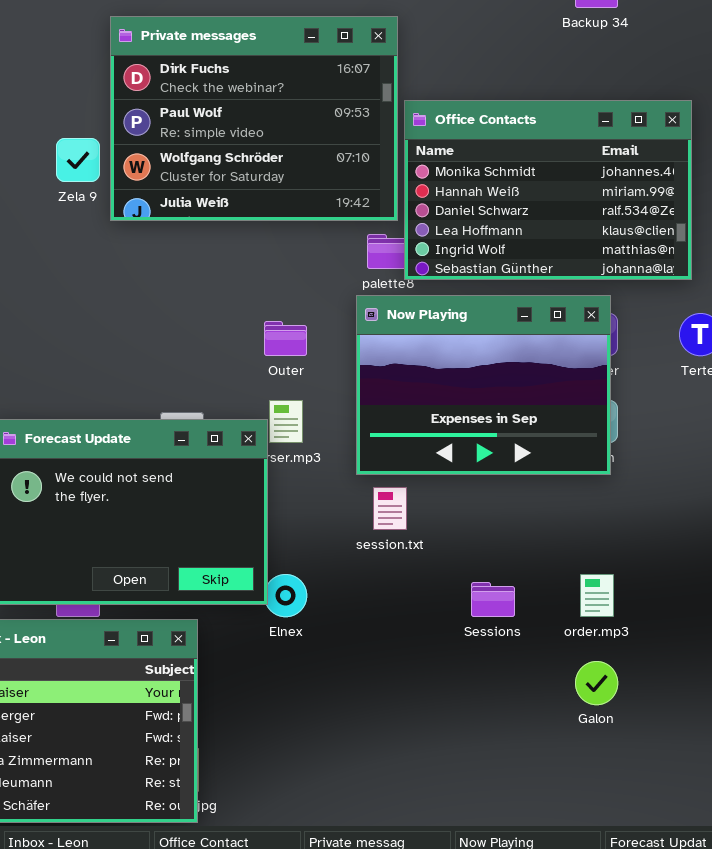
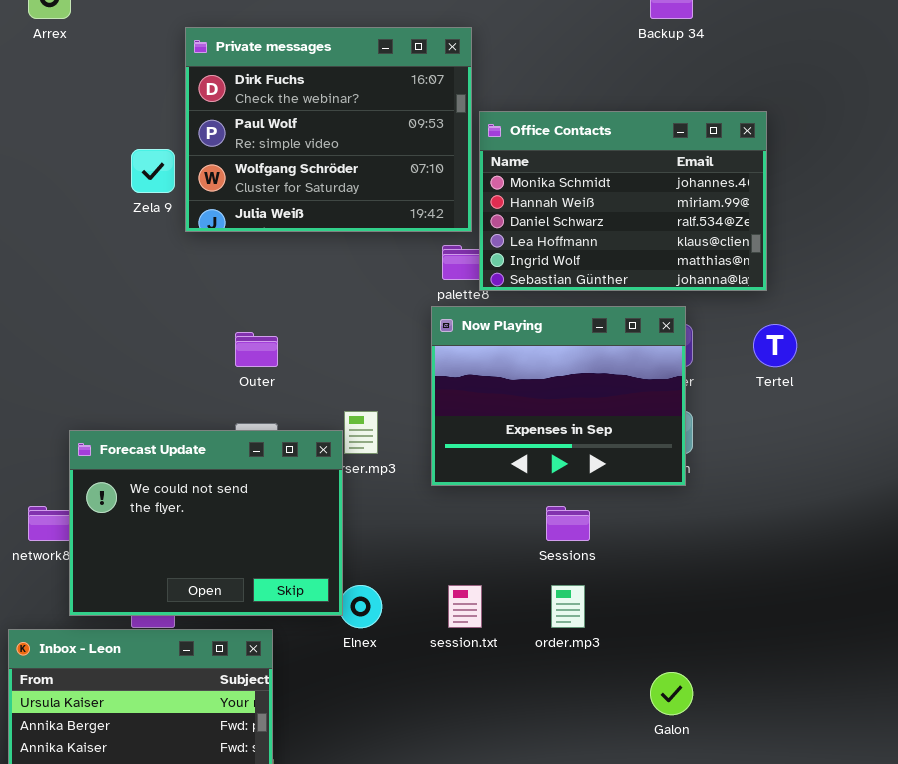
Outer: [264,321,307,356] -> [235,332,278,367], moved
session.txt: [373,487,407,530] -> [448,585,482,628], moved
order.mp3: [580,574,614,617] -> [551,585,585,628], moved
Sessions: [471,582,515,617] -> [546,506,590,541], moved

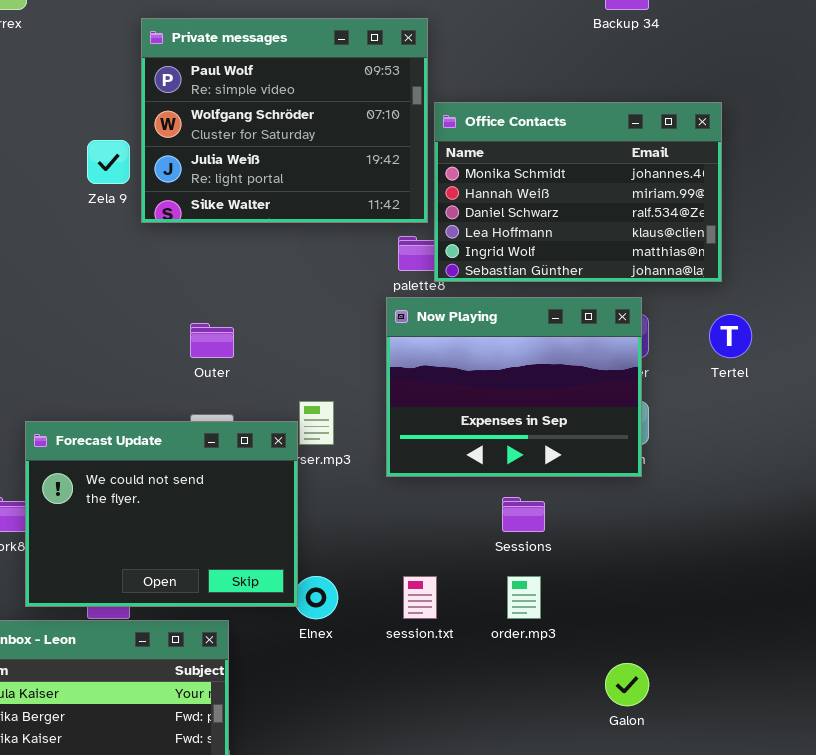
Private messages: [185,27,472,232] -> [141,18,428,223], scrolled down 1 row

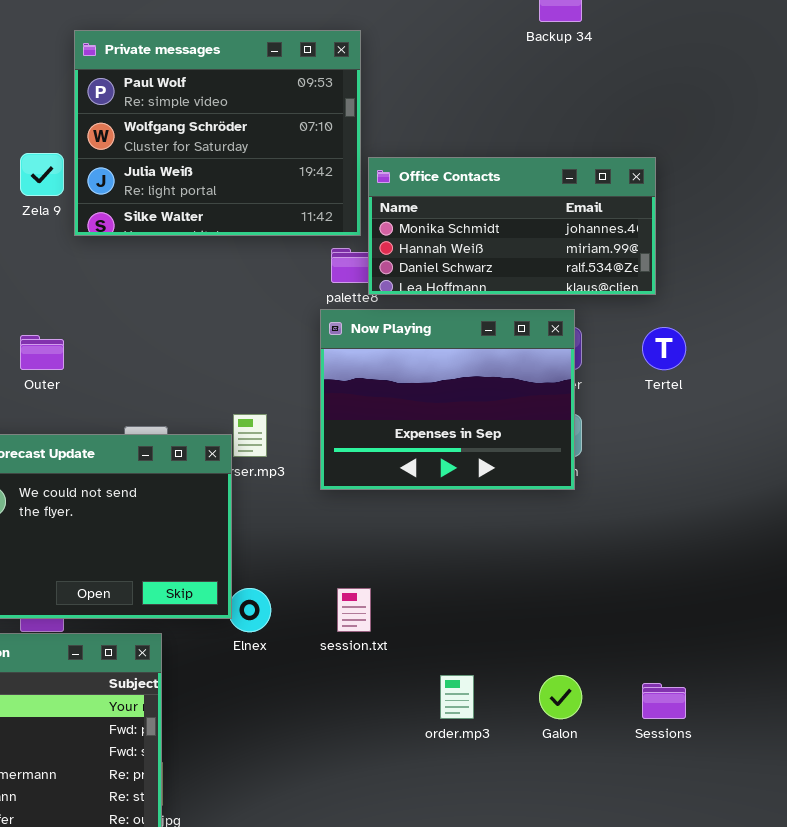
Office Contacts: [434,102,722,282] -> [368,157,656,295], resized
Outer: [190,323,234,358] -> [20,335,64,370], moved
Sessions: [502,497,545,532] -> [642,683,686,719], moved
order.mp3: [507,576,541,619] -> [440,675,474,719], moved

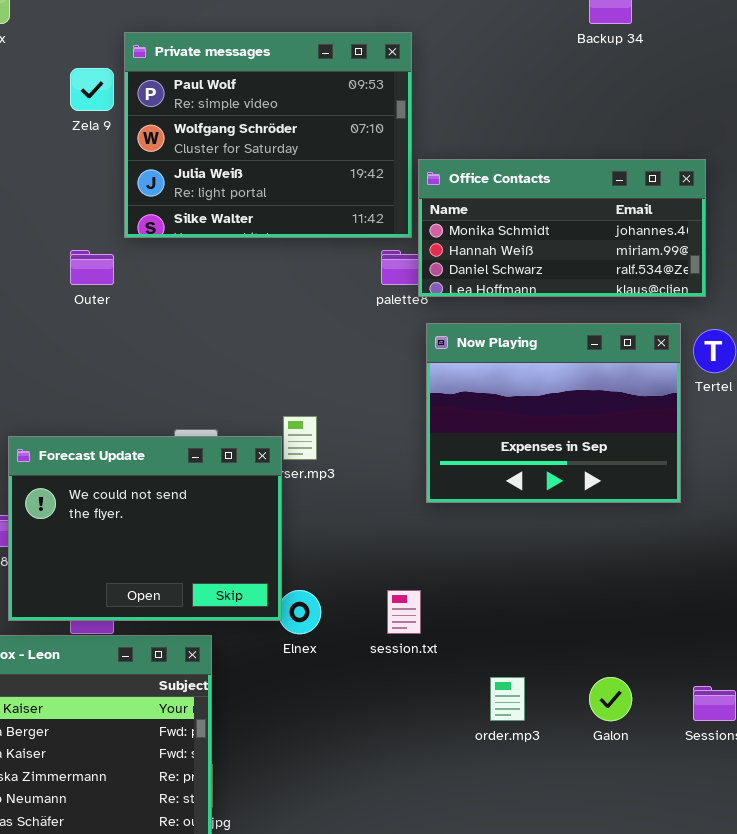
Zela 9: [20,153,64,196] -> [70,68,114,111], moved
Now Playing: [320,309,575,490] -> [426,323,681,503], moved
Outer: [20,335,64,370] -> [70,250,114,285], moved

